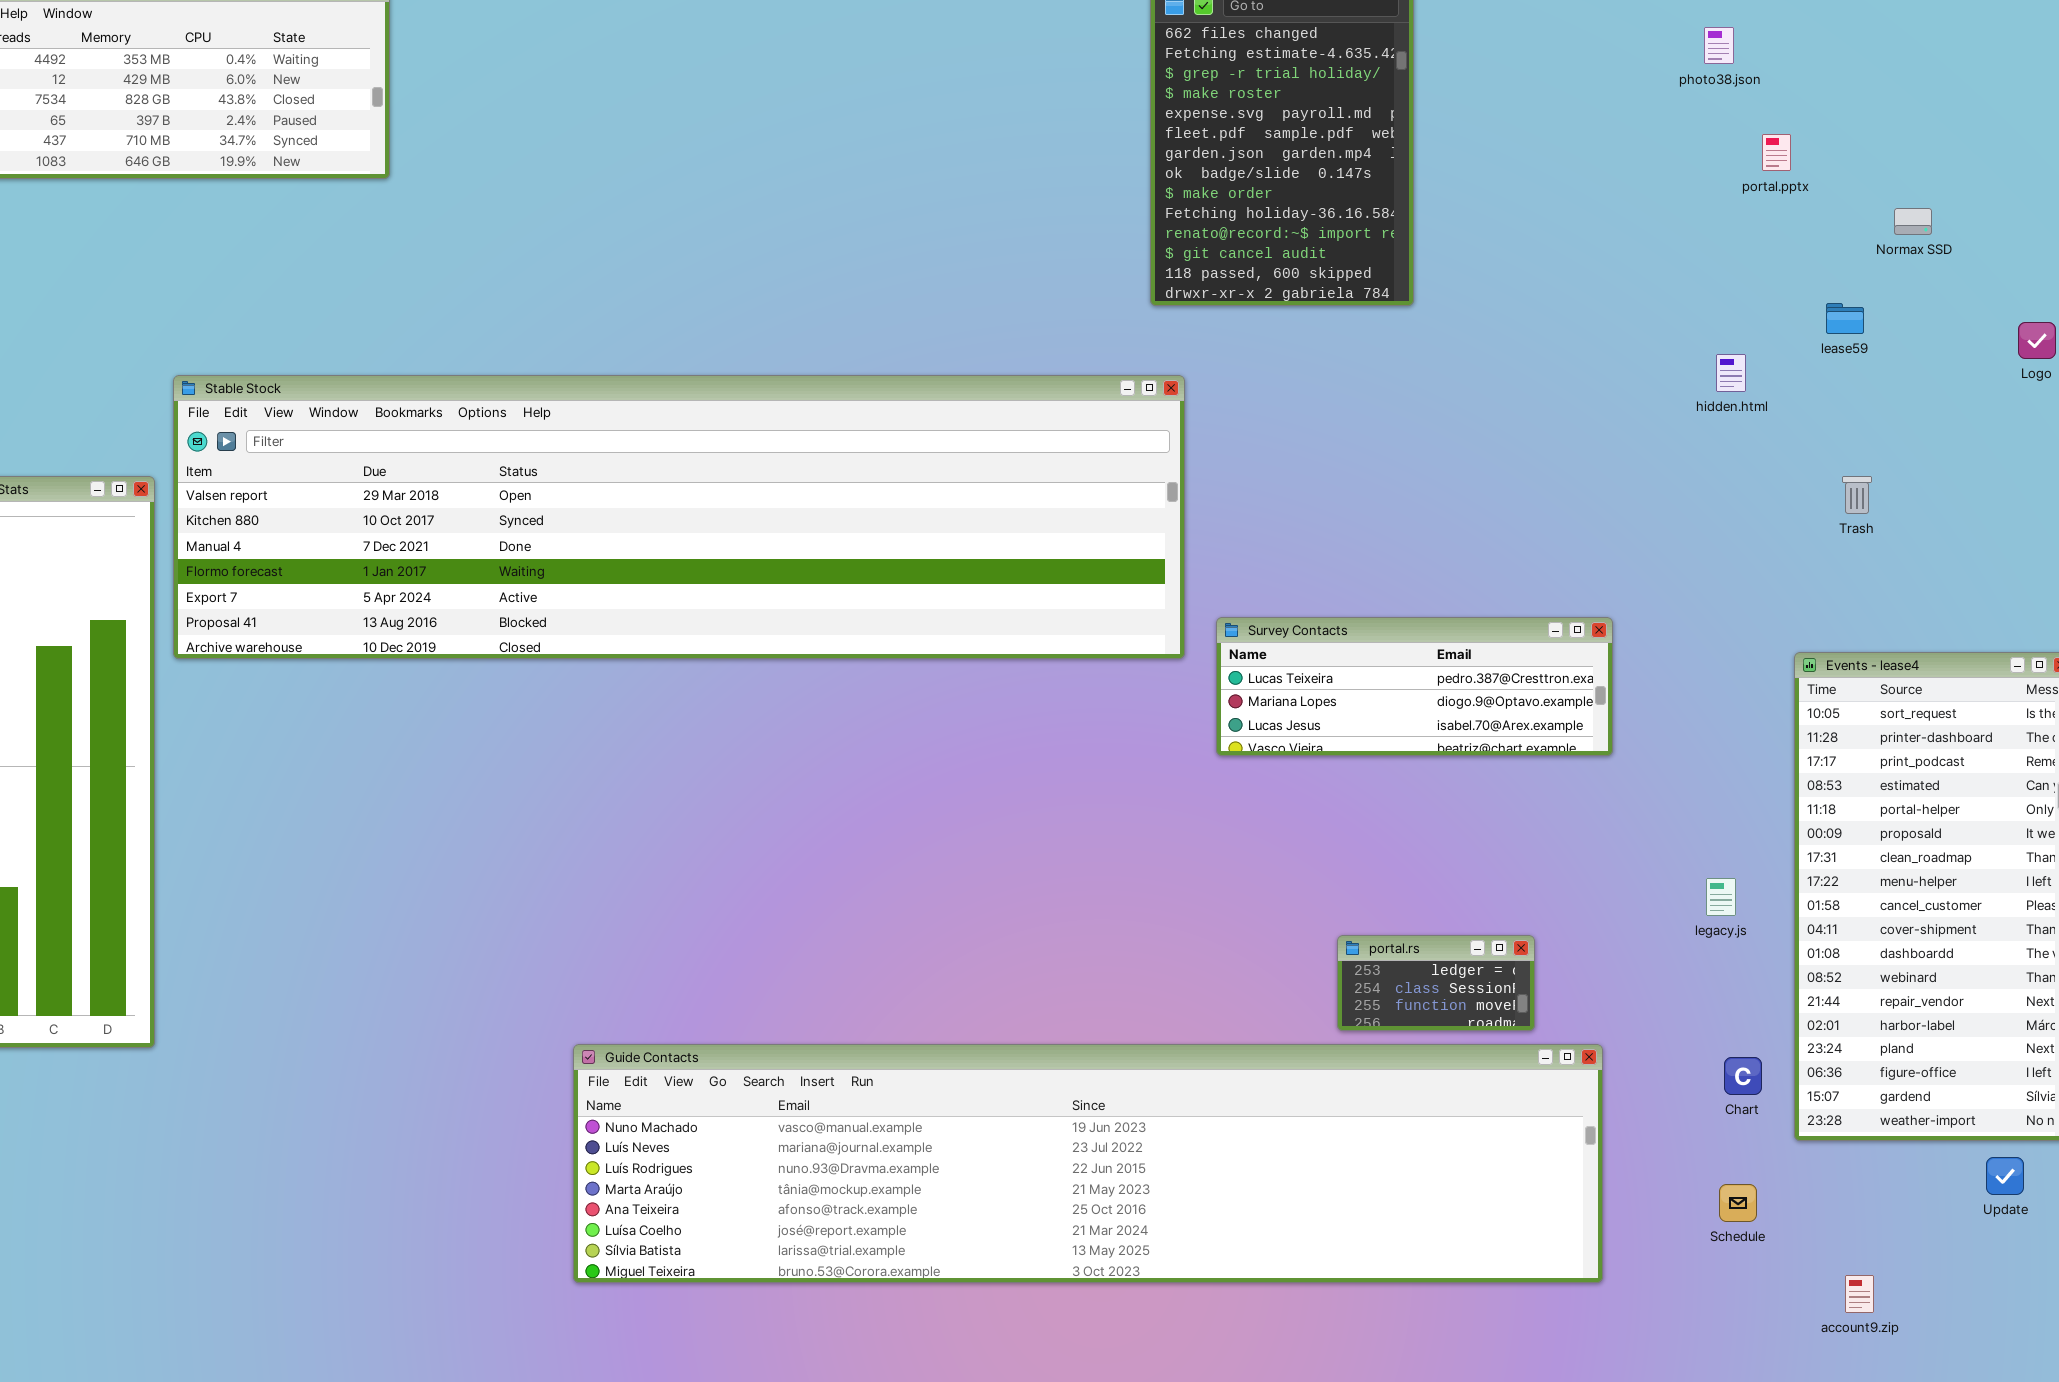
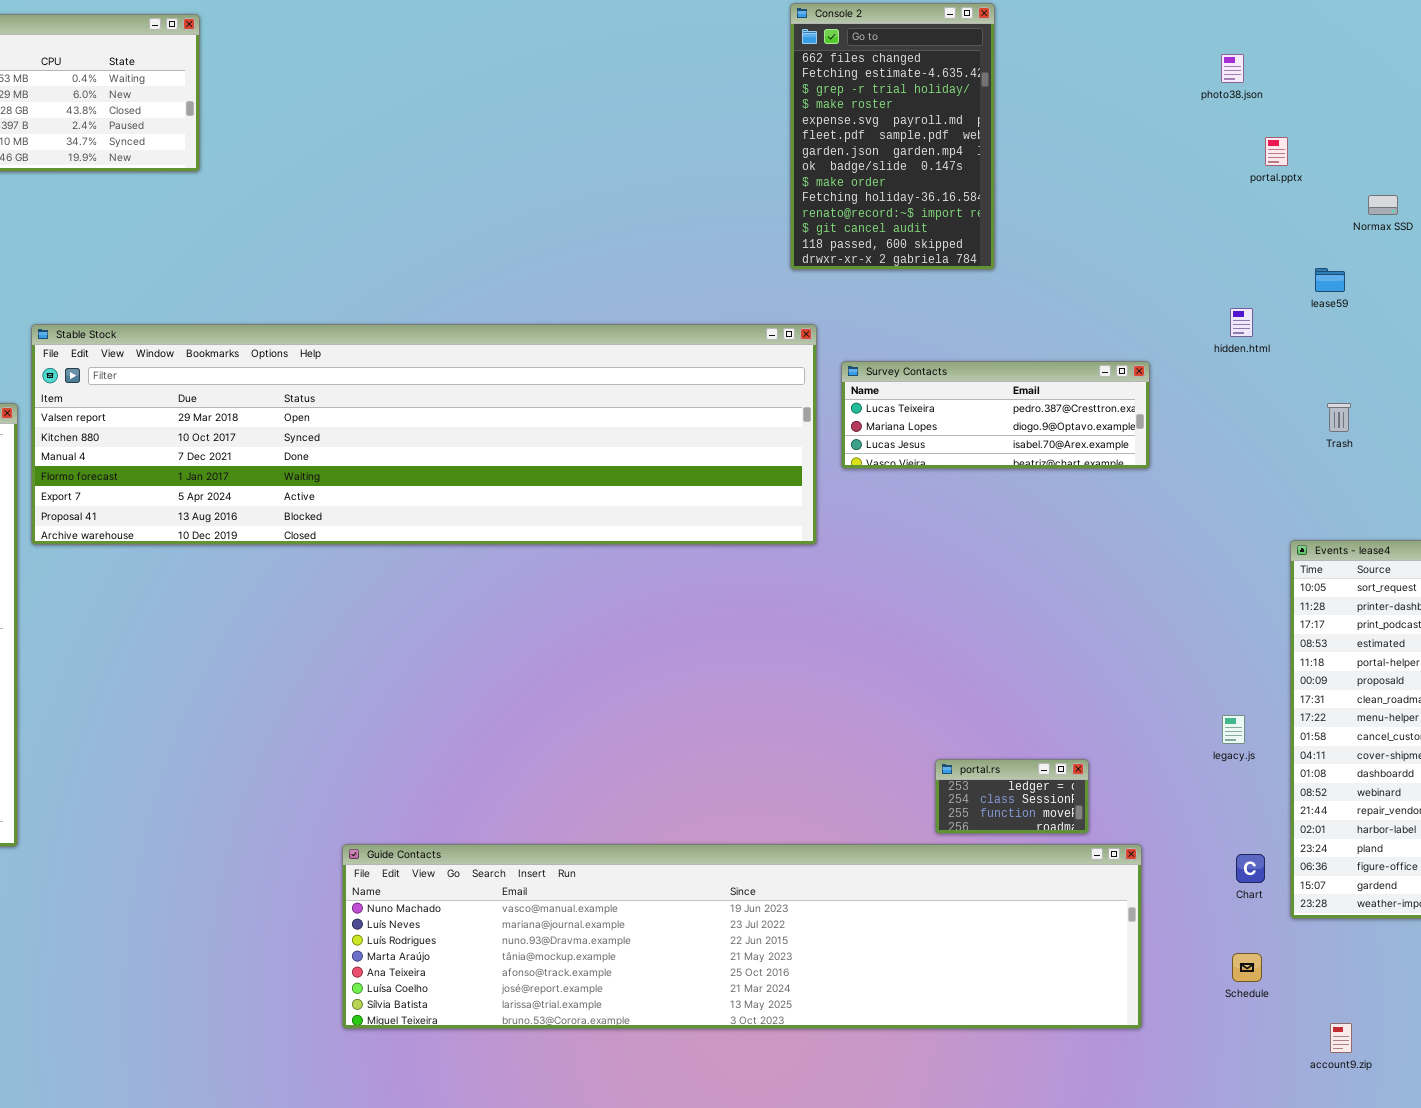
Survey Contacts: [1216,617,1613,756] -> [841,361,1150,469], moved

